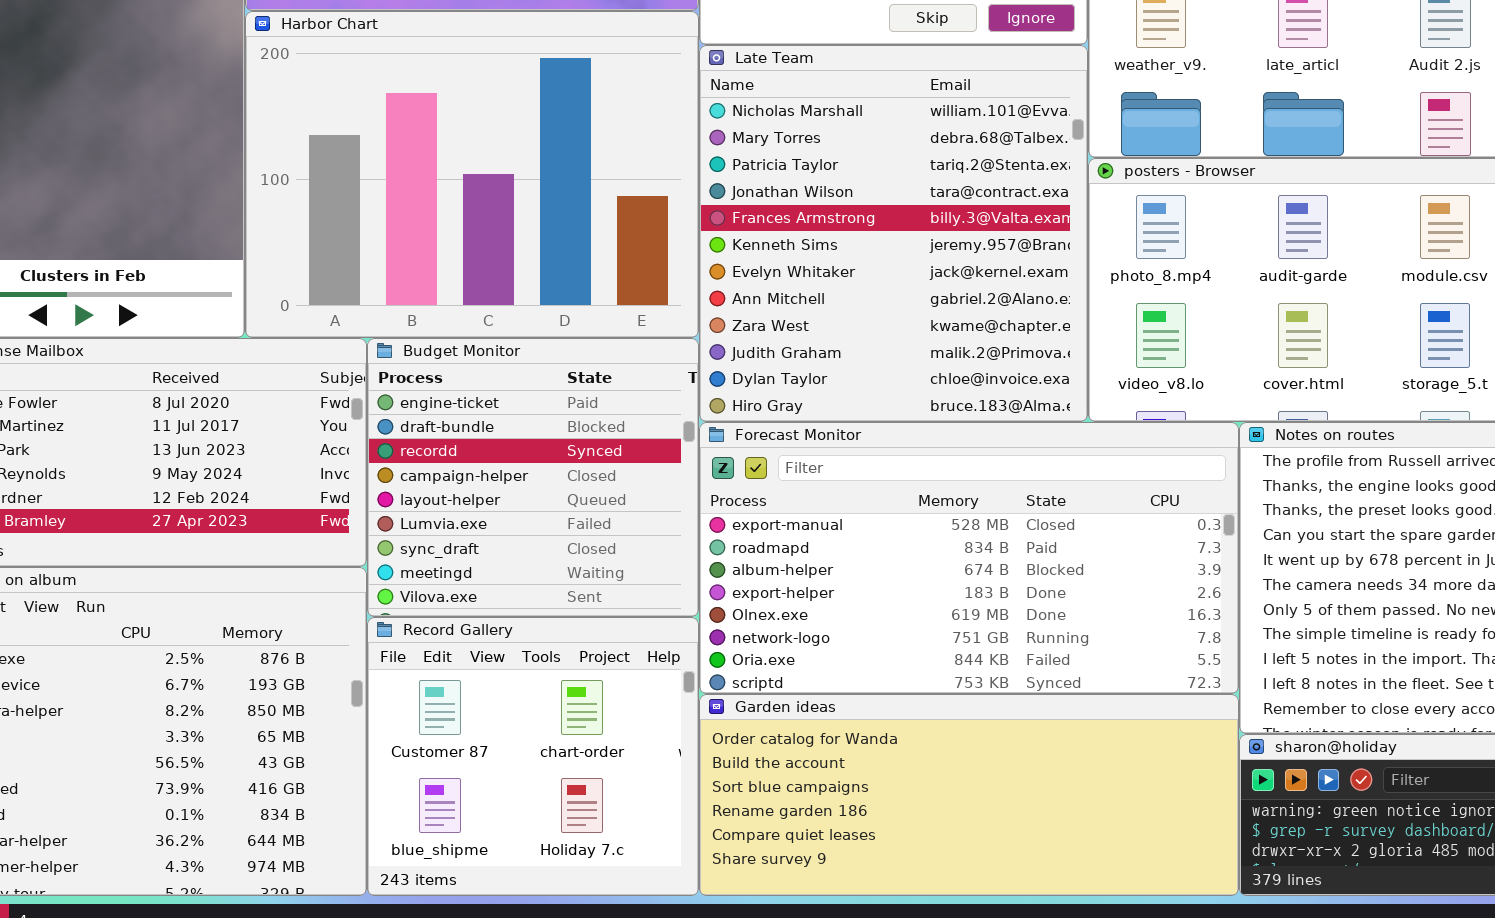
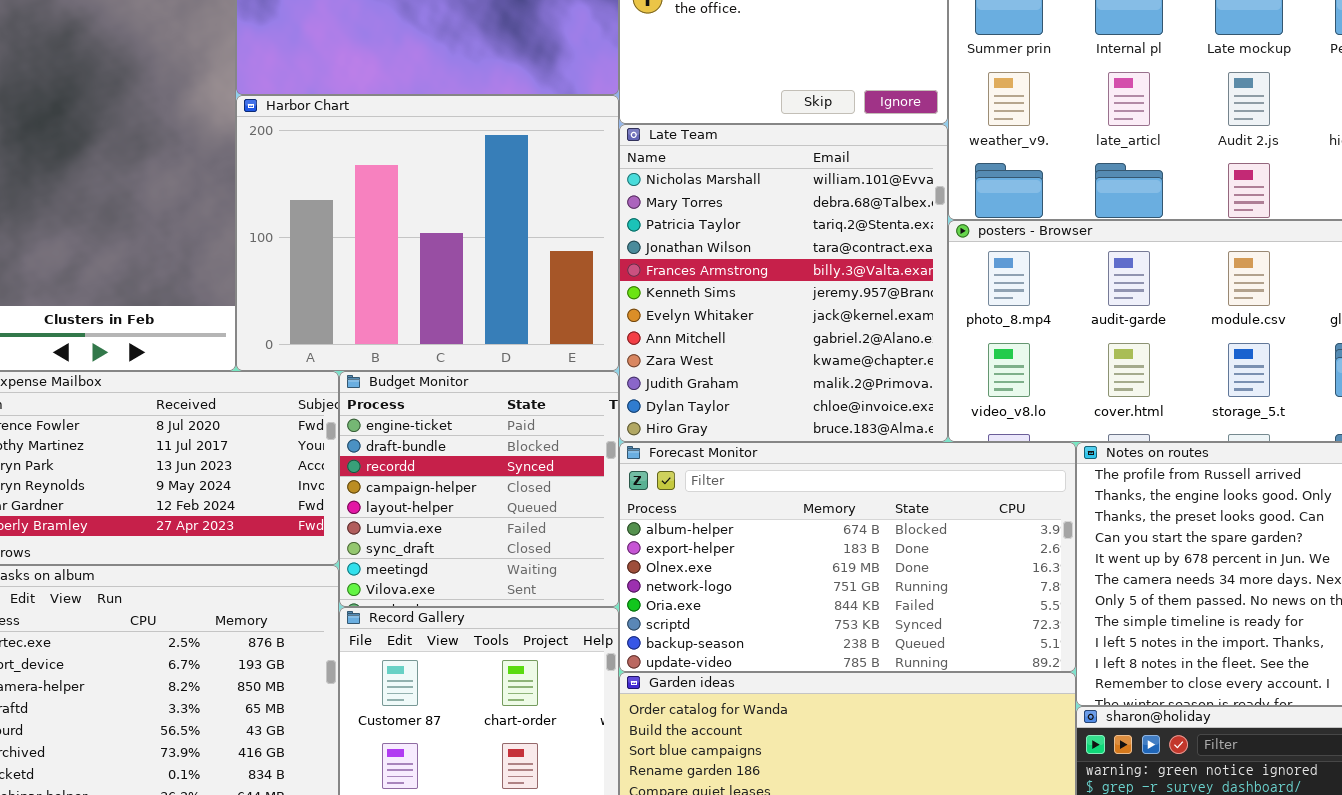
Forecast Monitor: [699,422,1239,694] -> [619,442,1076,672], scrolled down 2 rows

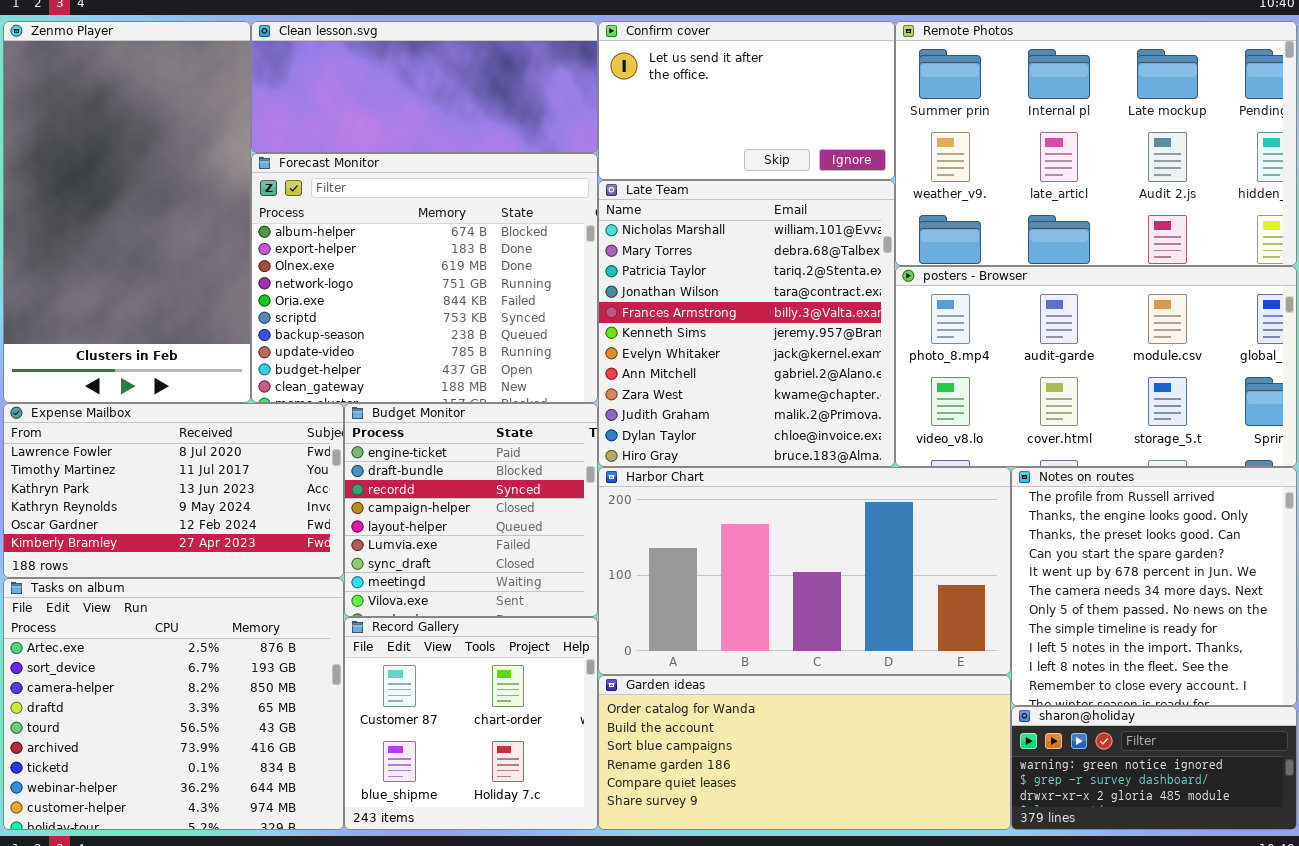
Harbor Chart: [236,95,619,371] -> [598,467,1011,675], moved, resized
Forecast Monitor: [619,442,1076,672] -> [251,153,598,403], moved, resized

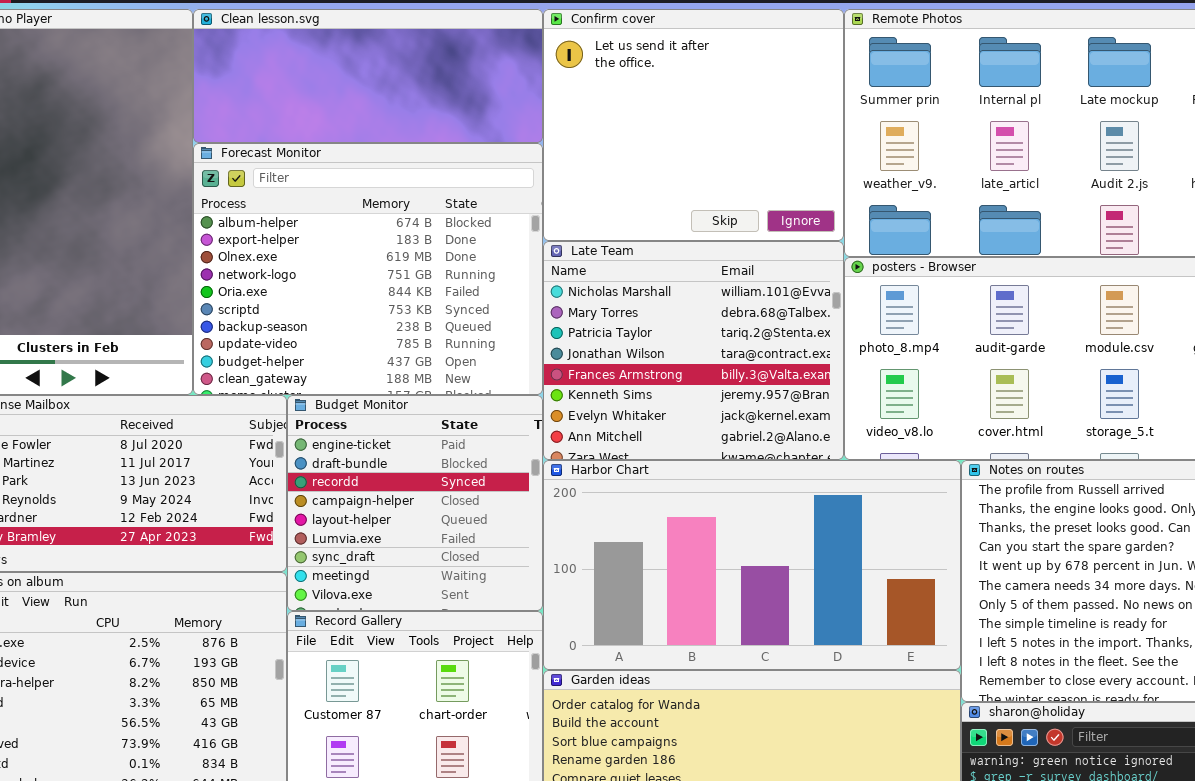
Confirm cover: [598,21,895,180] -> [543,9,844,241], resized
Late Team: [598,180,895,467] -> [543,241,844,460], resized

